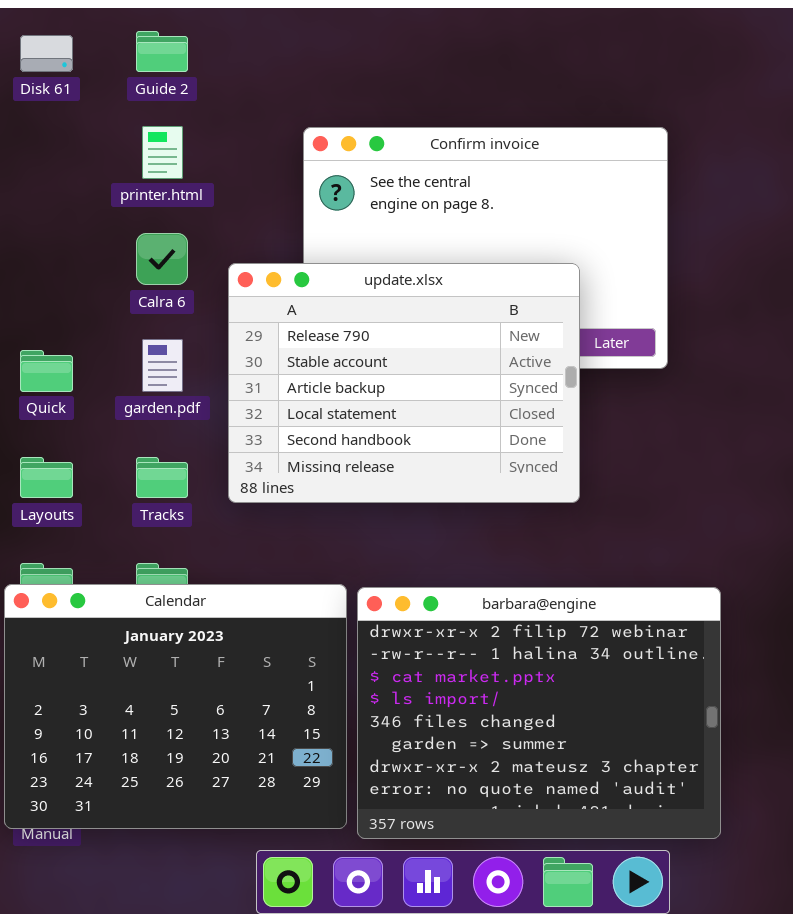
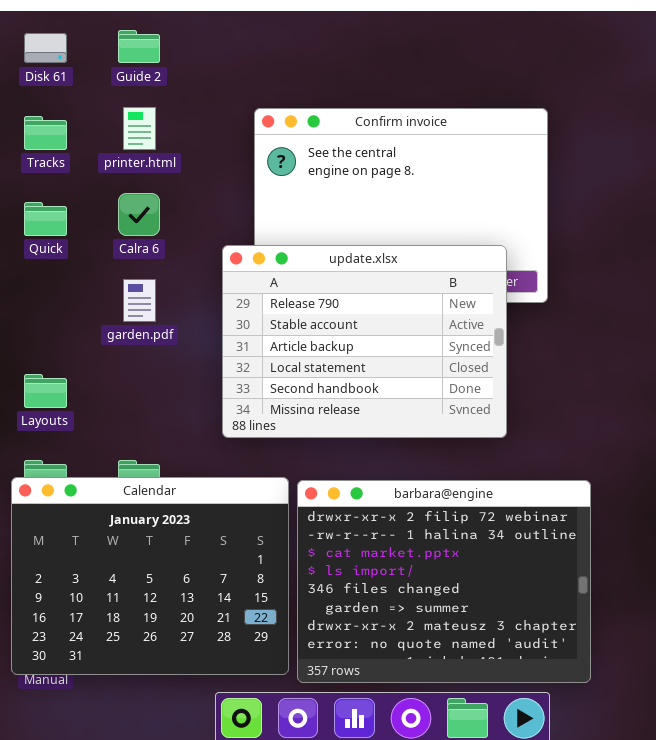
update.xlsx: [228,263,580,503] -> [222,245,507,438], moved
Quick: [20,350,73,392] -> [24,202,67,236], moved
Tracks: [136,457,188,498] -> [24,116,67,150], moved

